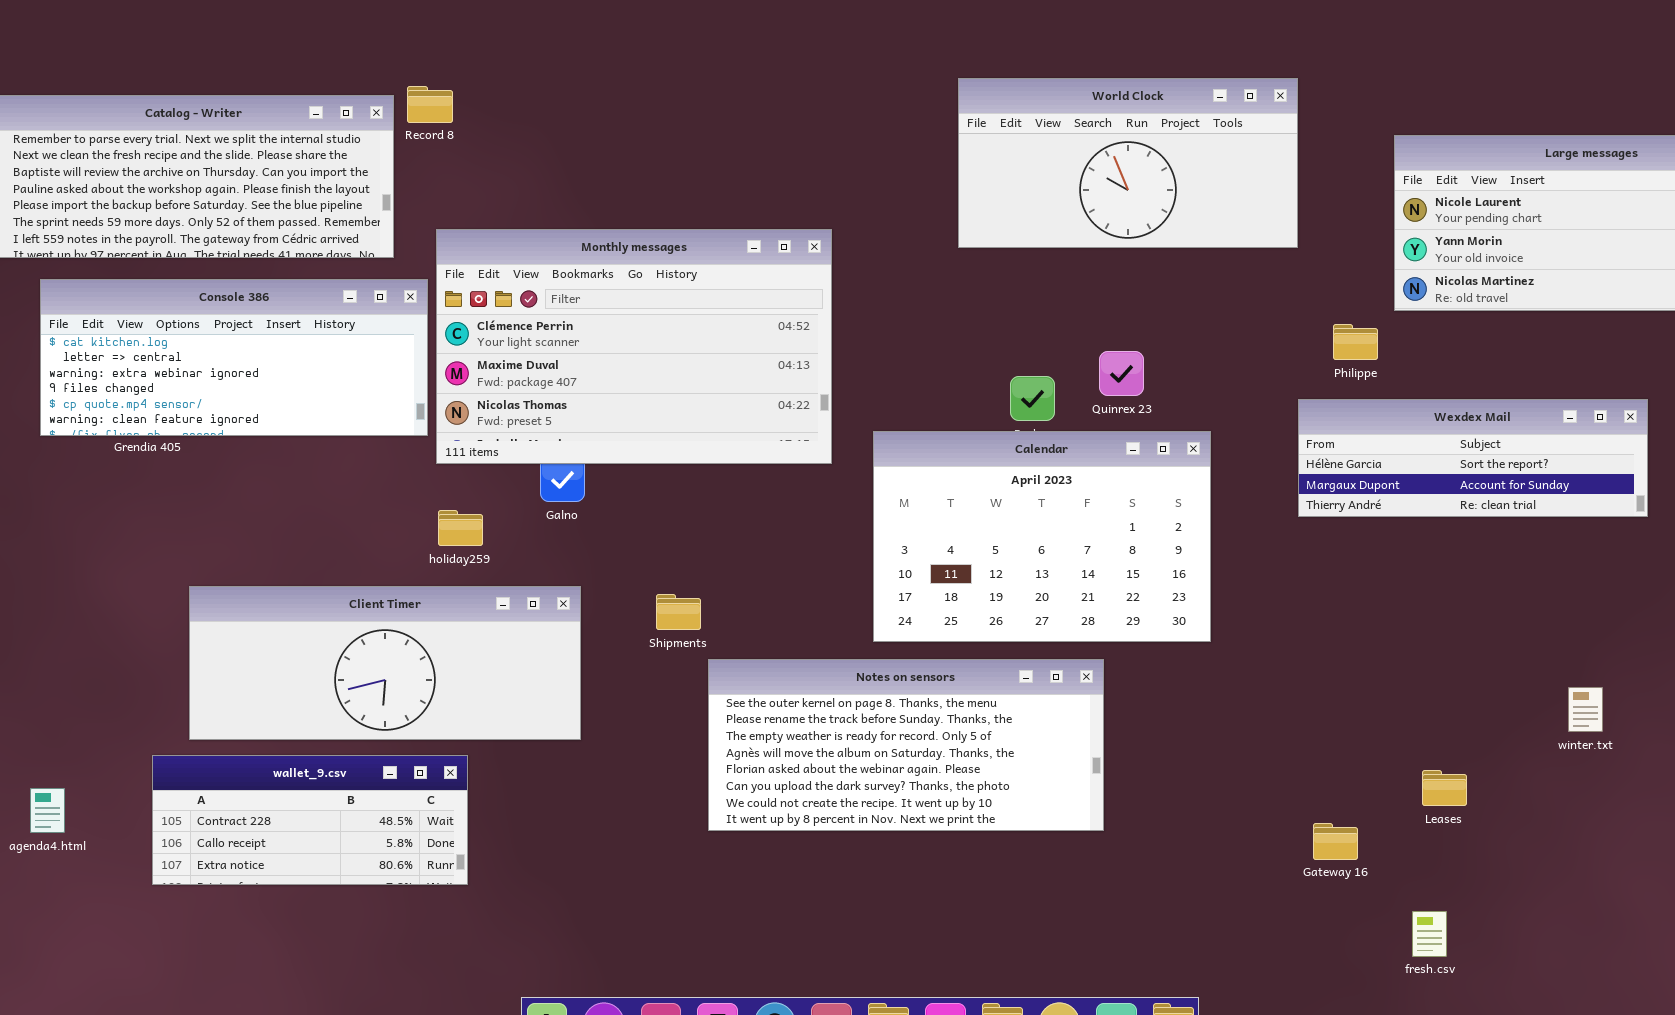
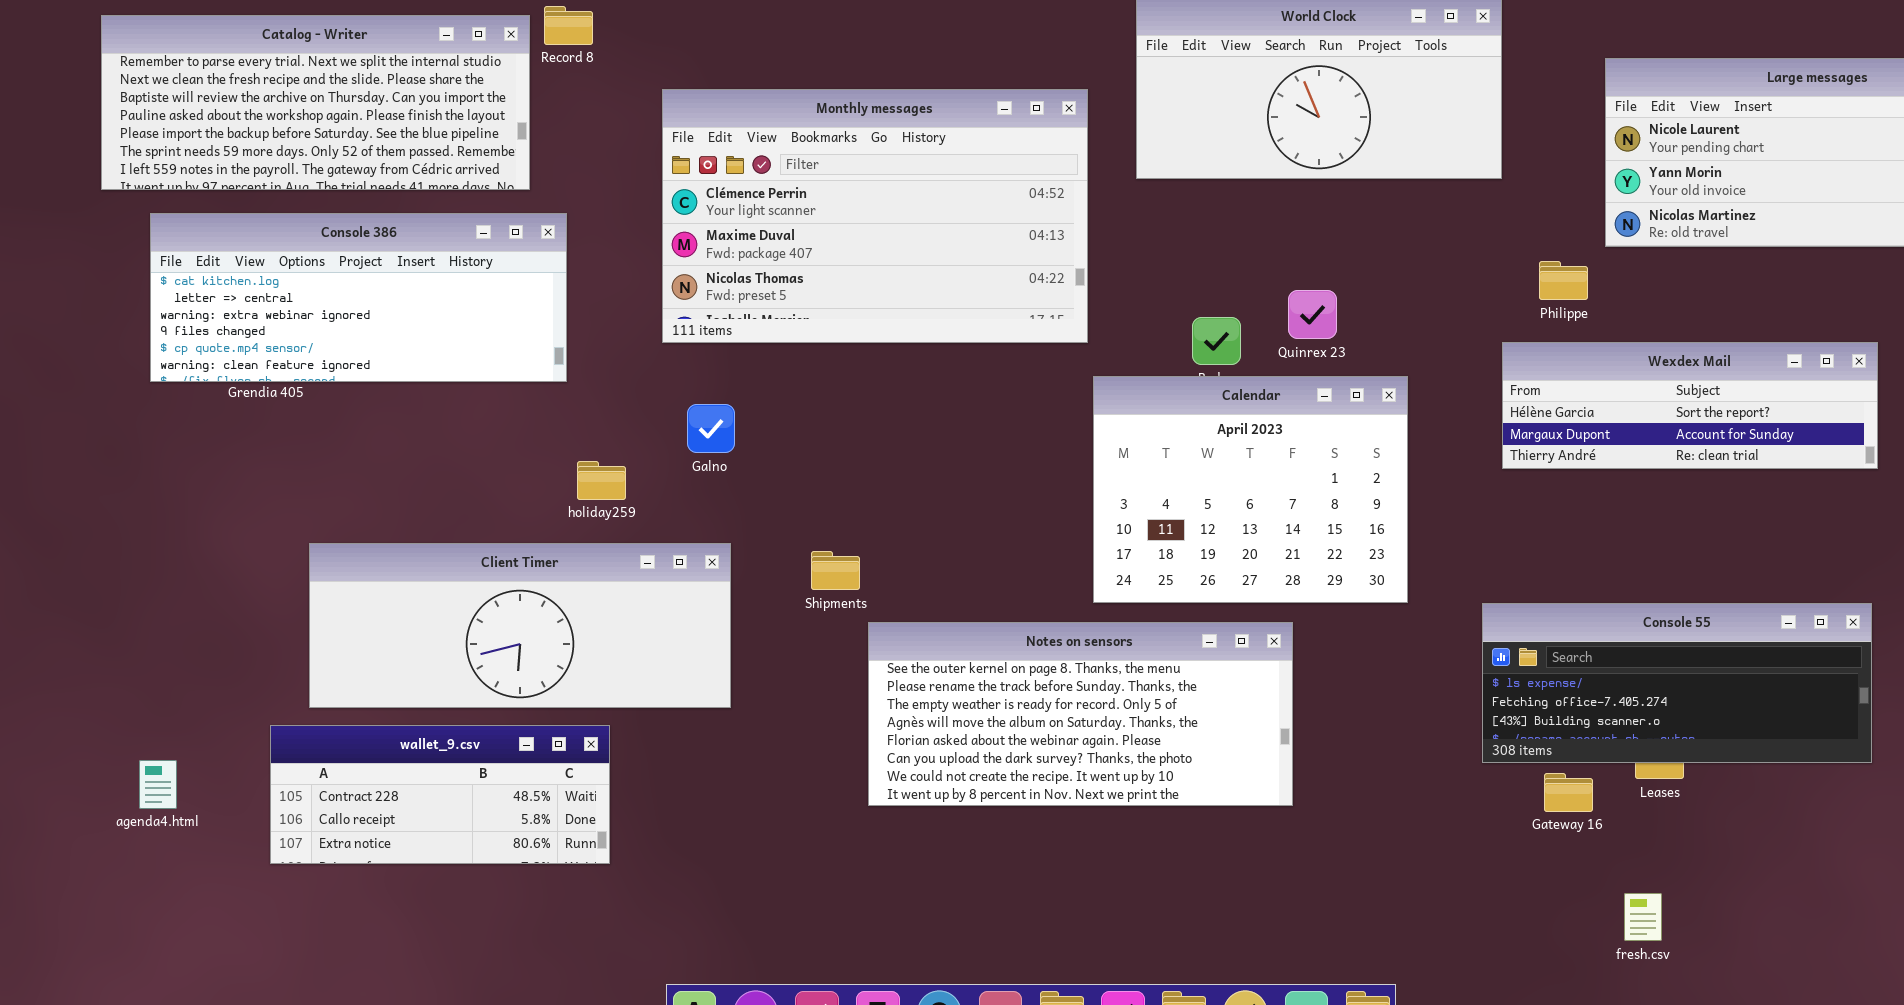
Monthly messages: [436,229,832,464] -> [662,89,1088,343], moved
Calendar: [873,431,1211,642] -> [1093,376,1408,603], resized
Console 55: none -> [1482,603,1872,763], opened
Gateway 16: [1313,823,1358,860] -> [1544,773,1593,812], moved

